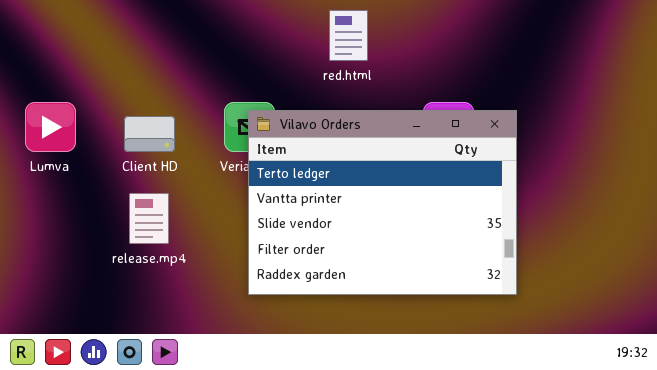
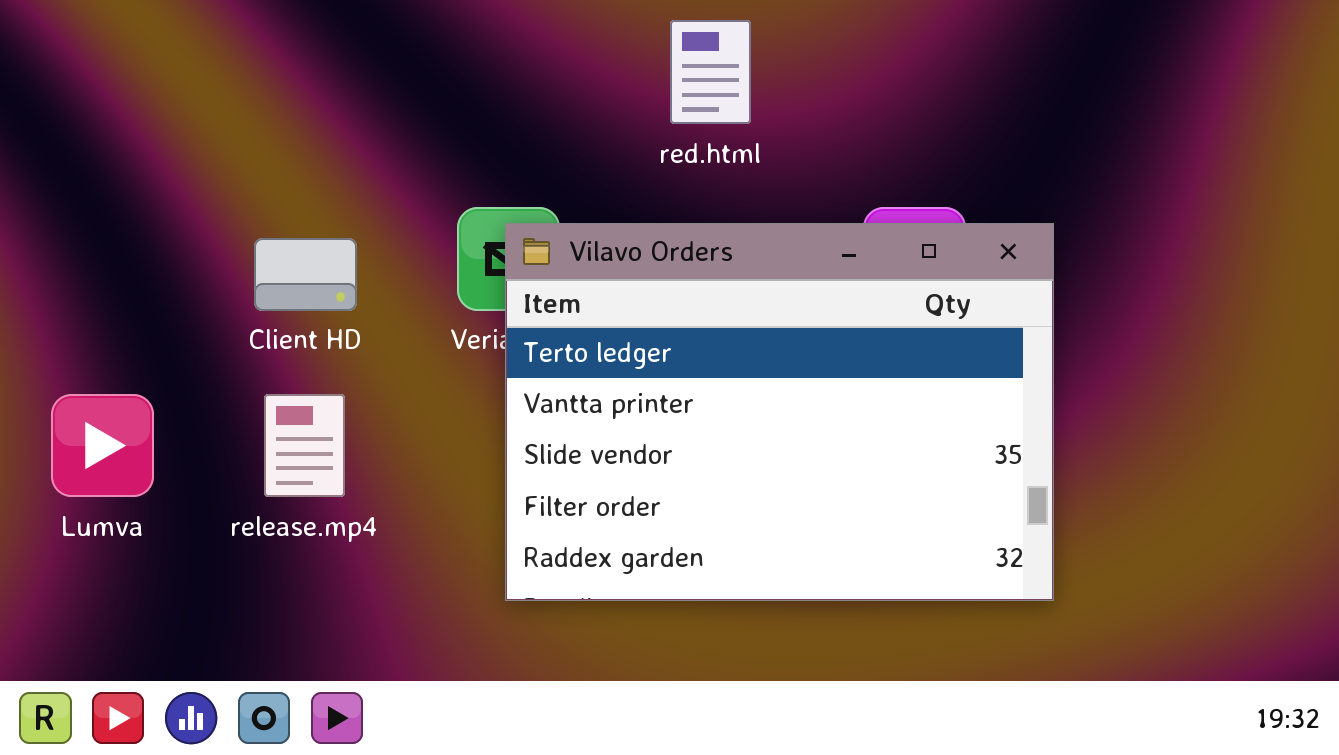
Lumva: [25,102,76,152] -> [51,394,154,497], moved

